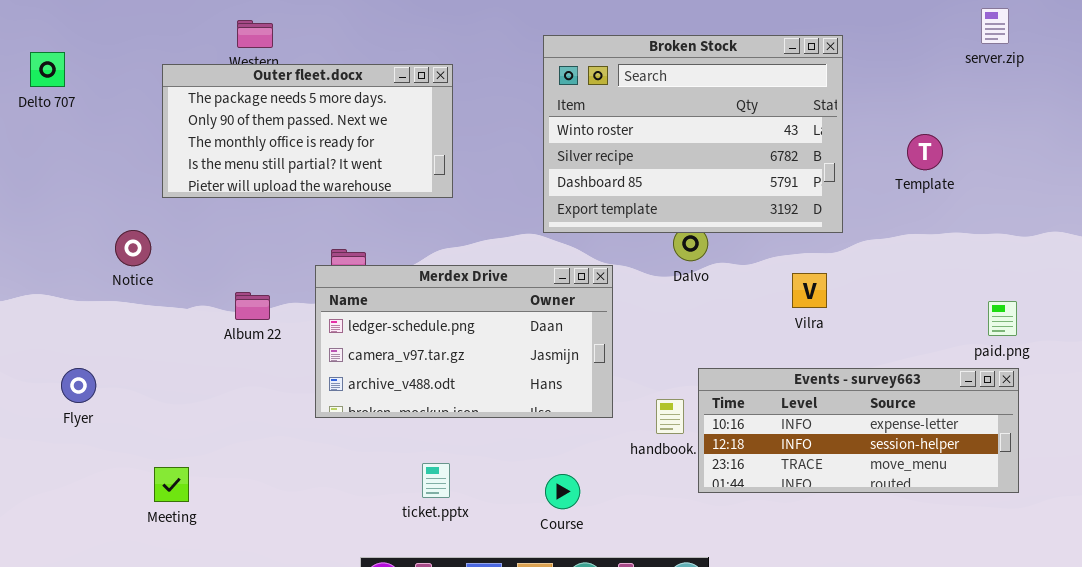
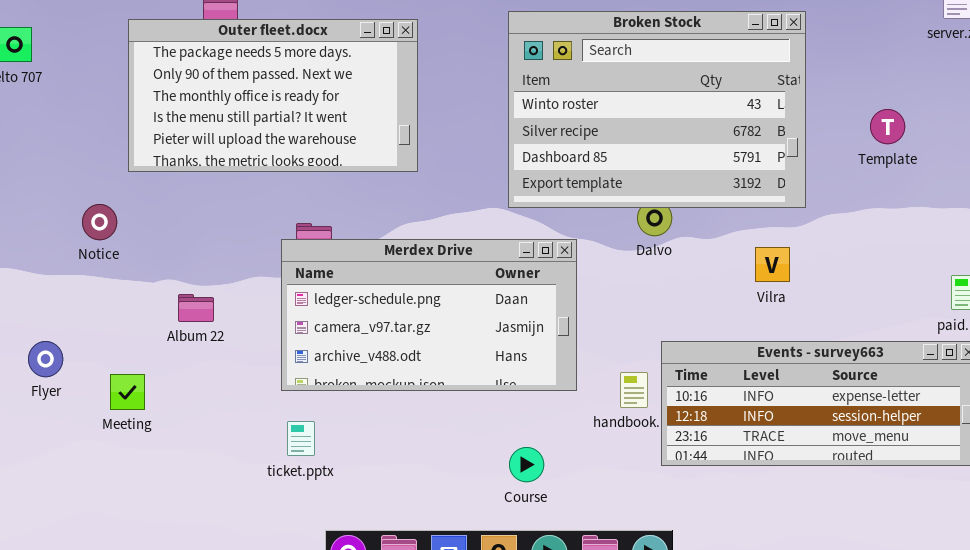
Outer fleet.docx: [162,64,453,198] -> [128,19,418,172], resized
Album 22: [235,292,270,320] -> [178,294,214,322], moved
ticket.pptx: [422,463,450,498] -> [287,421,315,456], moved
Meeting: [154,467,189,502] -> [110,374,145,410], moved

